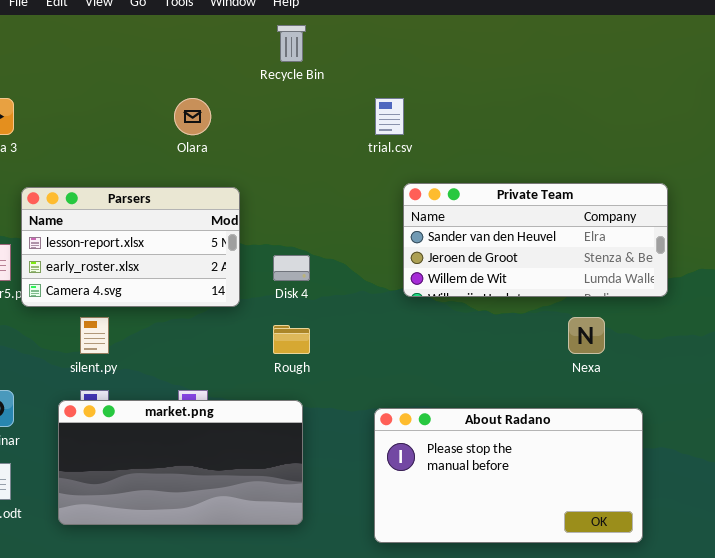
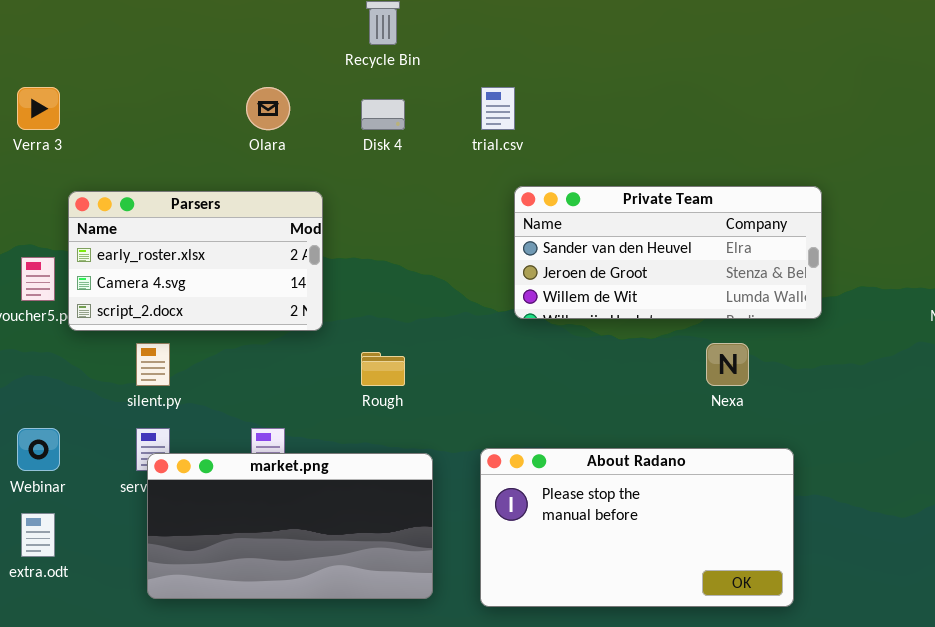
Parsers: [21,187,240,307] -> [68,191,323,331], scrolled down 1 row
Disk 4: [273,255,310,281] -> [361,99,405,130], moved
market.png: [58,400,303,525] -> [147,453,433,599], moved

